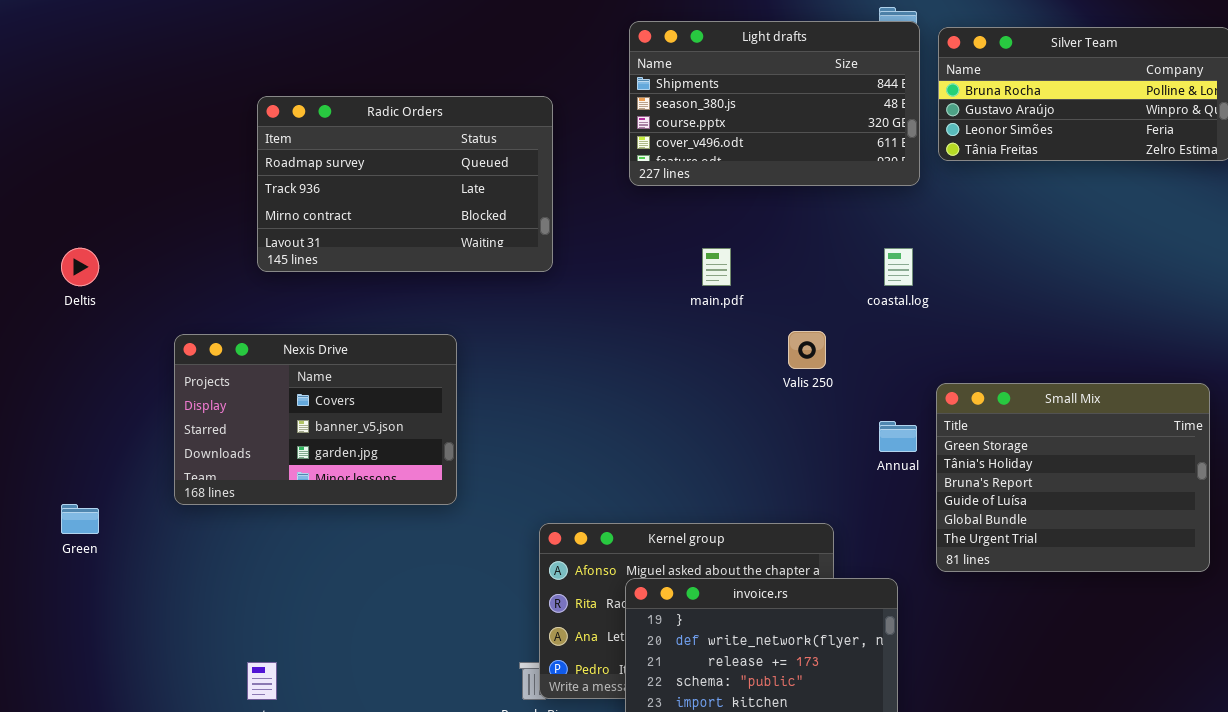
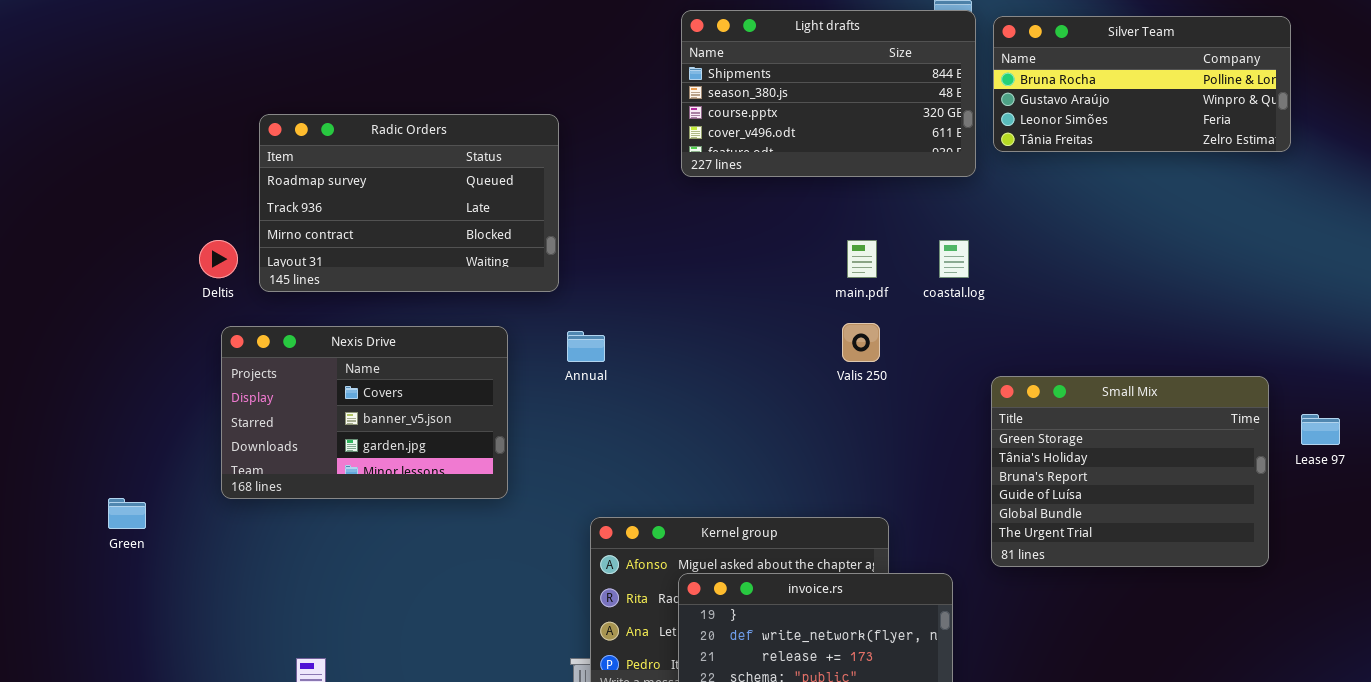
Radic Orders: [257,96,553,272] -> [259,114,559,292], moved
Deltis: [61,248,99,286] -> [199,240,238,278], moved
main.pdf: [702,248,731,286] -> [847,240,877,278], moved
Annual: [879,421,917,452] -> [567,331,605,362], moved

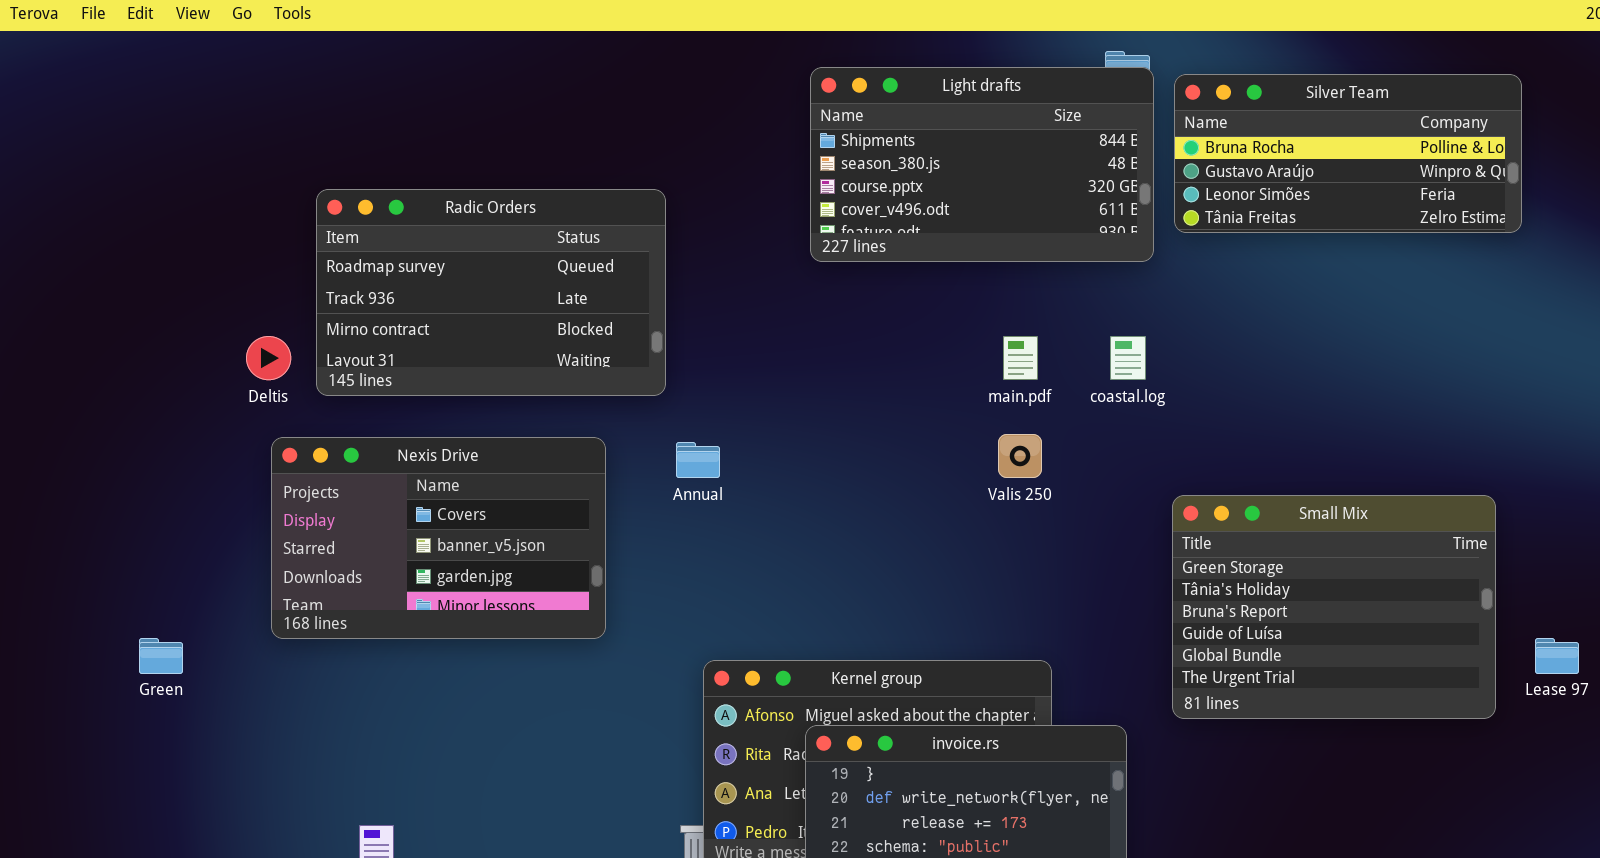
Lease 97: [1301,414,1340,445] -> [1535,638,1579,674], moved

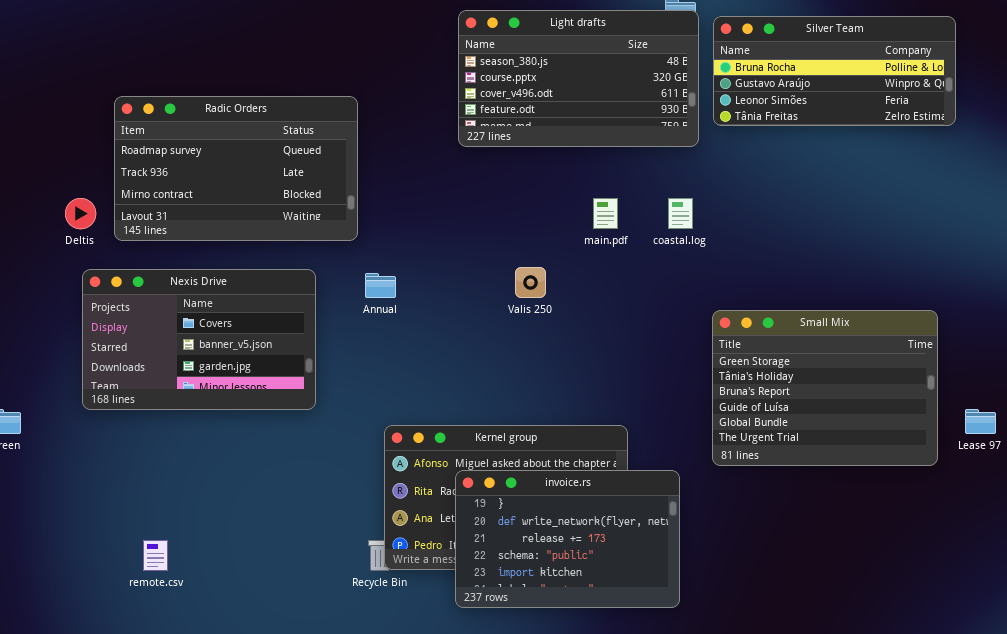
Light drafts: [810,67,1154,262] -> [458,10,699,147], scrolled down 1 row
Valis 250: [998,434,1042,478] -> [515,267,546,298], moved

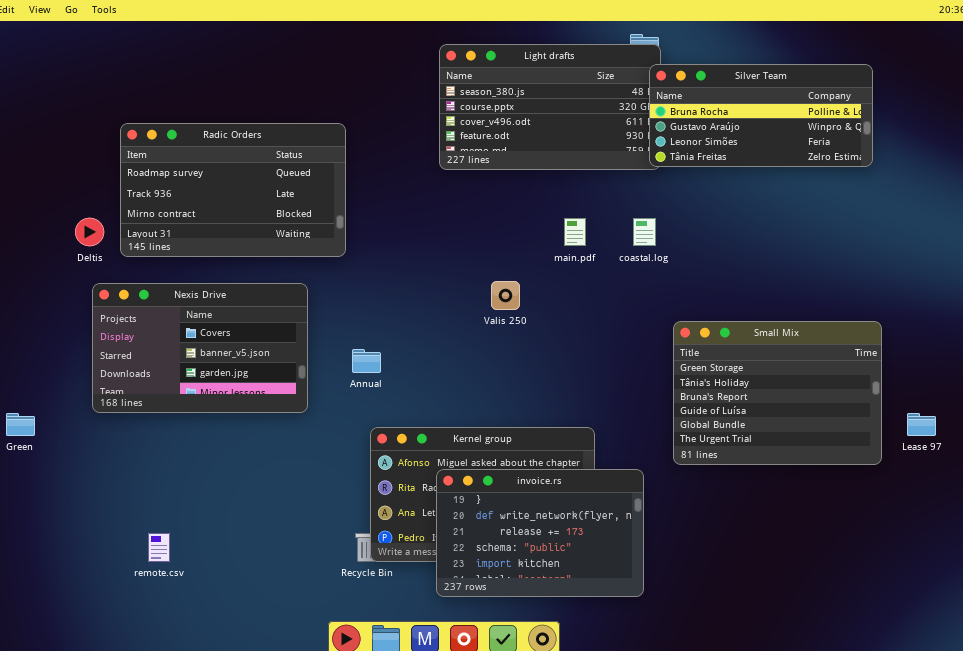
Silver Team: [713,16,956,126] -> [649,64,873,167], moved
Annual: [365,273,396,298] -> [352,349,381,373], moved

